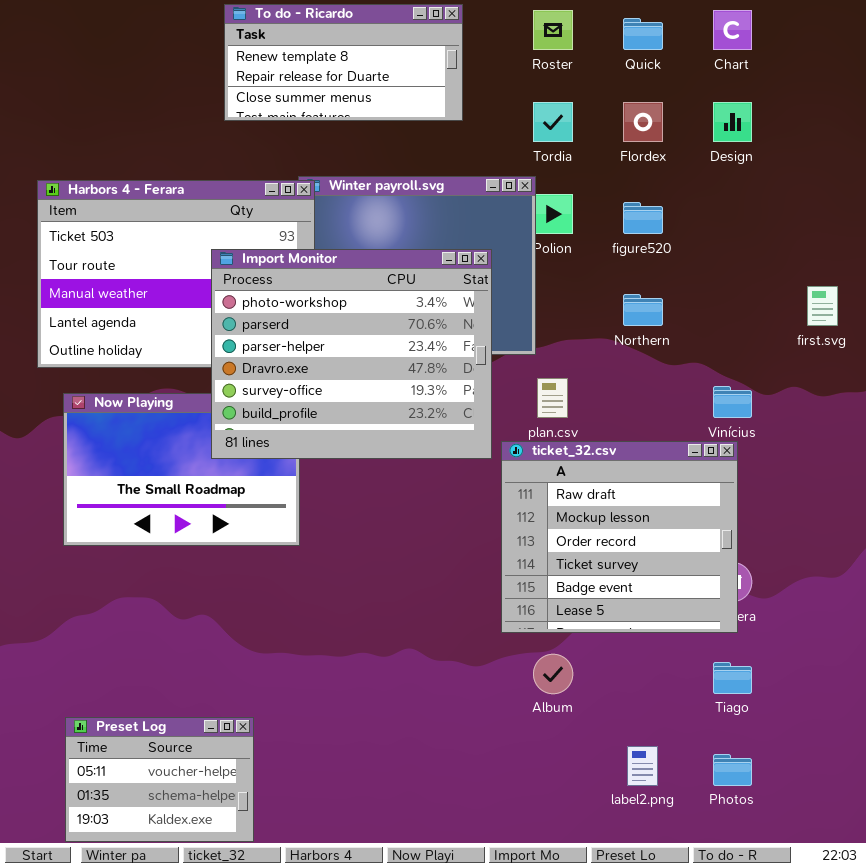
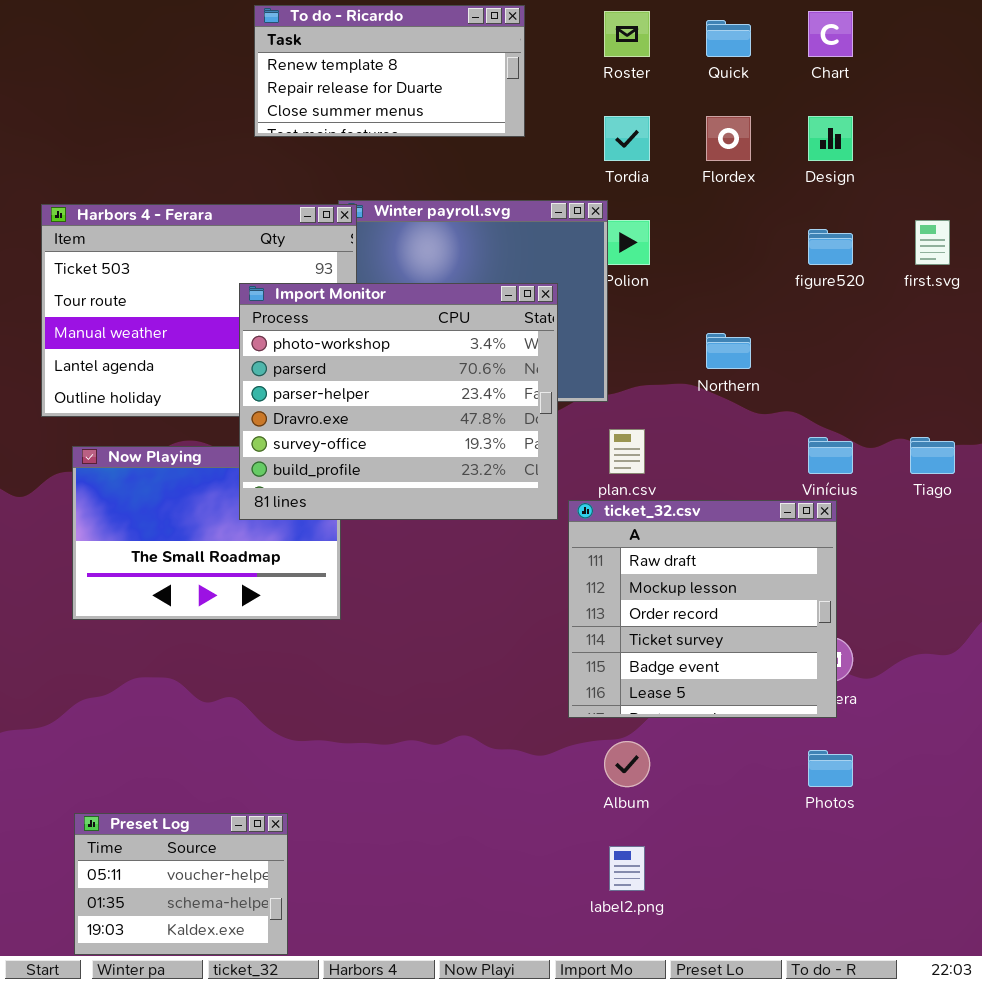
figure520: [623,202,663,234] -> [808,229,853,265], moved
first.svg: [807,286,838,326] -> [915,220,950,265], moved
Tiago: [713,662,752,694] -> [910,437,955,474], moved
label2.png: [627,746,658,786] -> [609,846,645,891], moved
Photos: [713,754,752,786] -> [808,750,853,787], moved

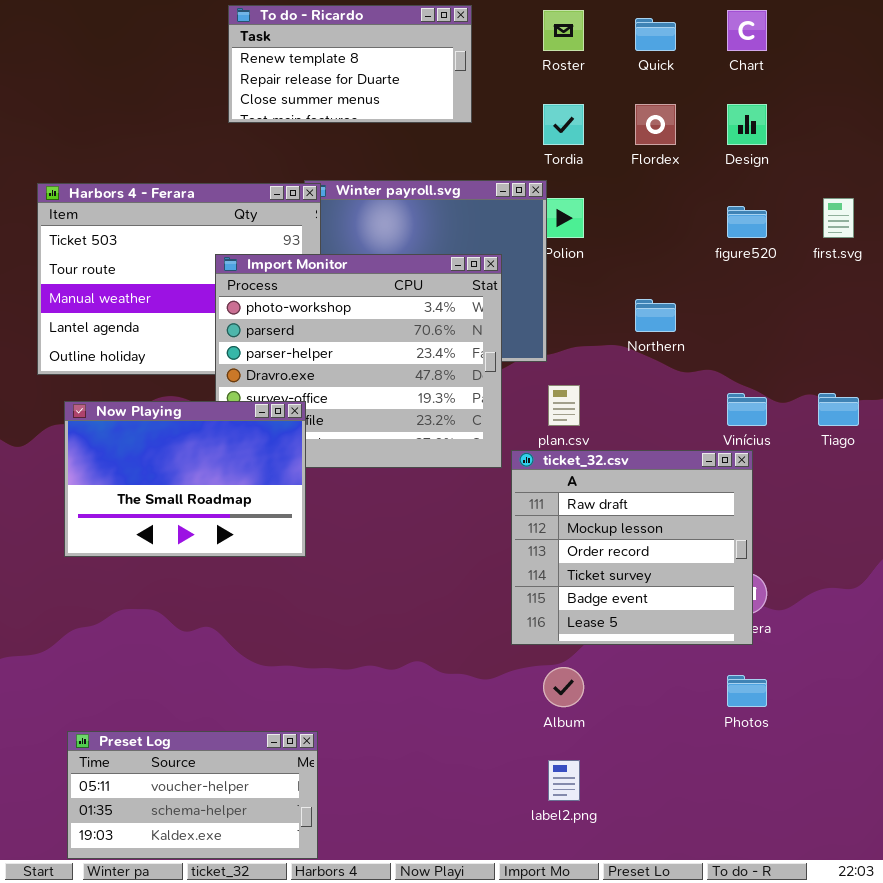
Now Playing: [72,446,341,620] -> [64,401,306,557], raised
Preset Log: [74,813,288,955] -> [67,731,318,859], resized

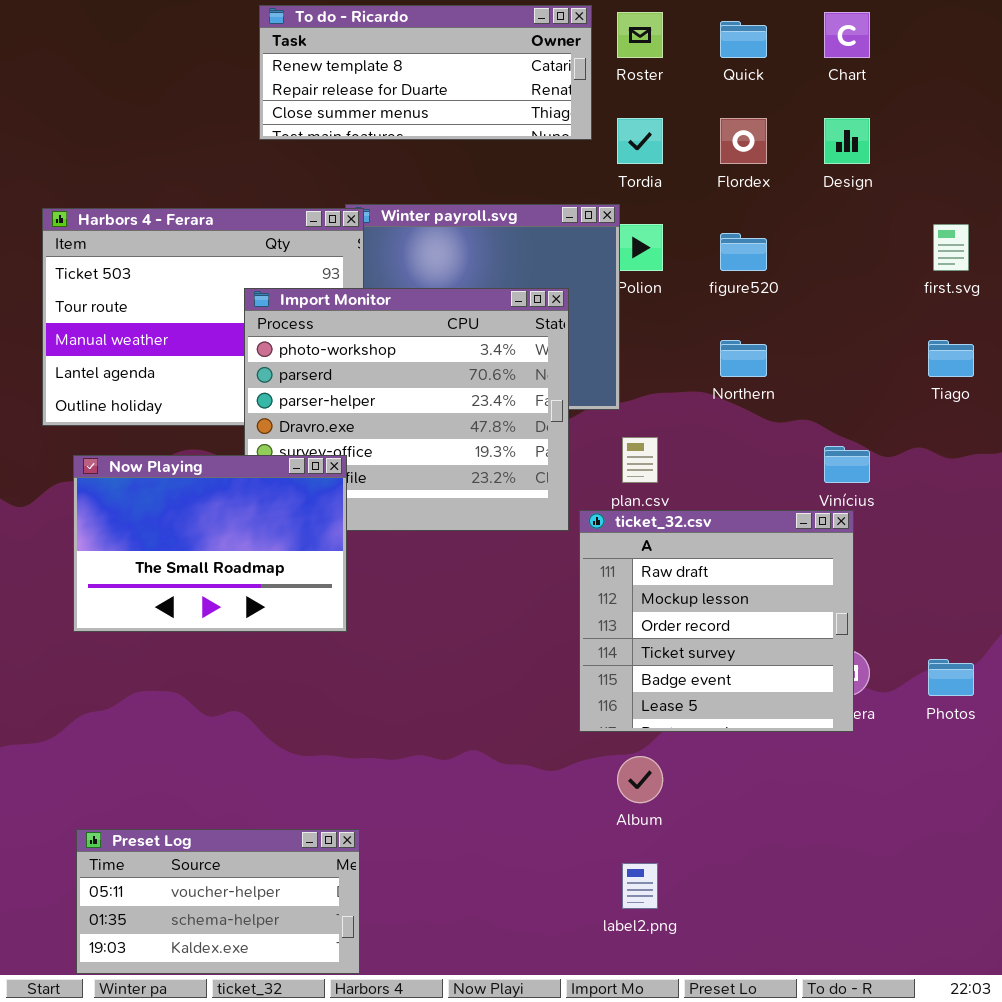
To do - Ricardo: [228,5,472,123] -> [259,5,592,140], resized
figure520: [727,206,767,238] -> [720,233,767,271], moved
Tiago: [818,393,859,426] -> [928,340,974,377], moved
Photos: [727,675,767,707] -> [928,659,974,696], moved

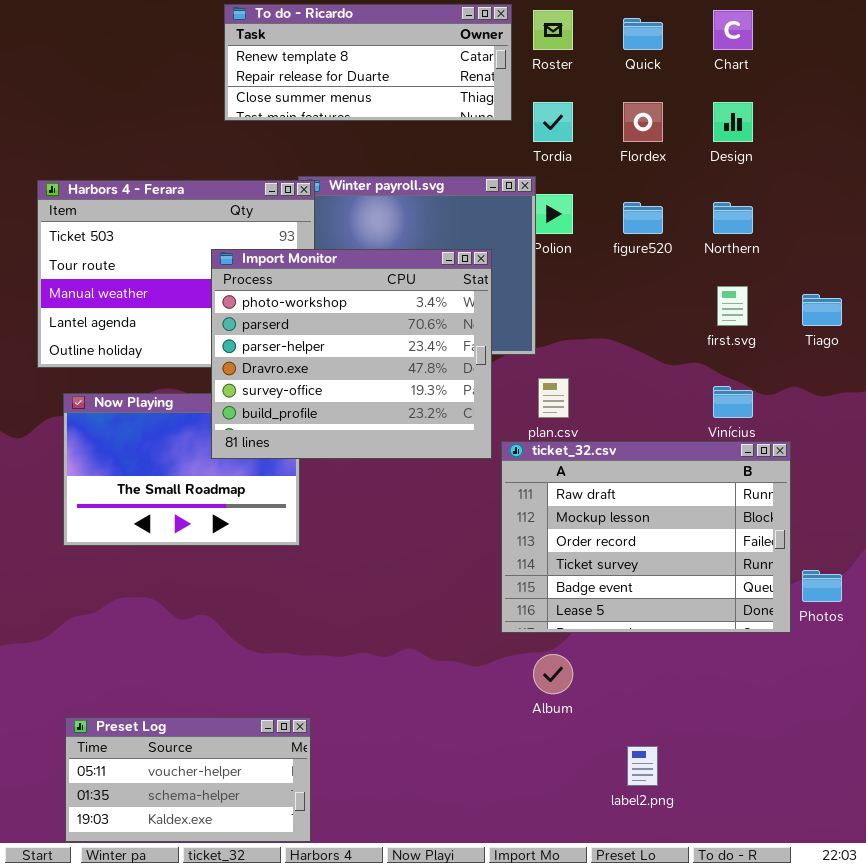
first.svg: [933,224,969,271] -> [717,286,748,326], moved
Import Monitor: [244,288,569,531] -> [211,249,492,459], raised
Northern: [720,340,767,377] -> [713,202,753,234], moved
ticket_32.csv: [579,510,854,732] -> [501,441,791,633], resized
label2.png: [622,863,658,909] -> [627,746,658,786], moved

